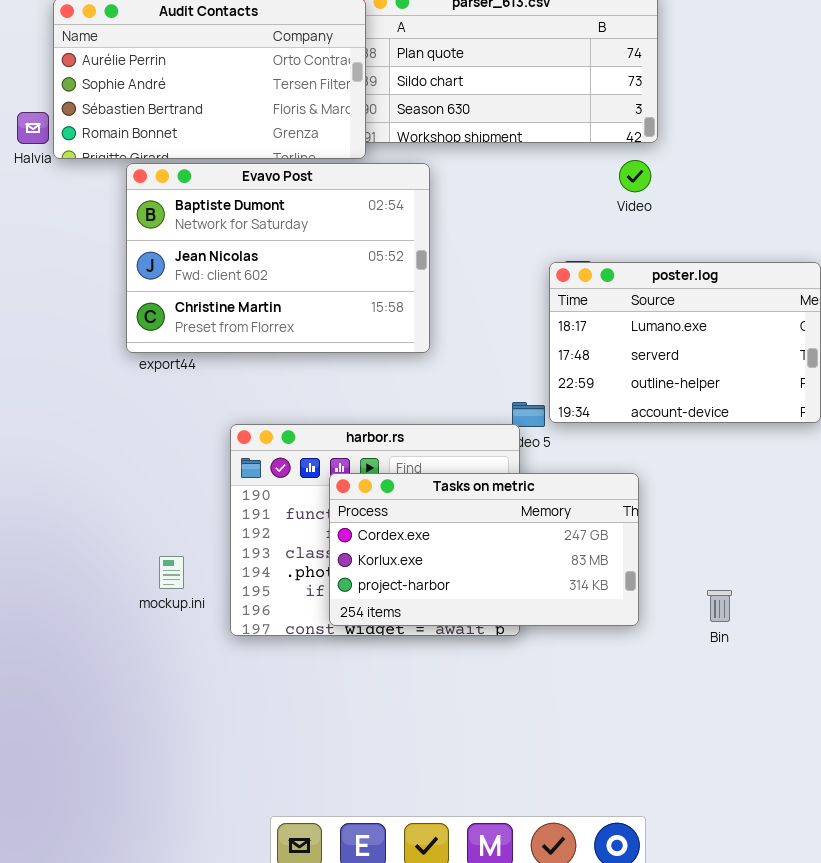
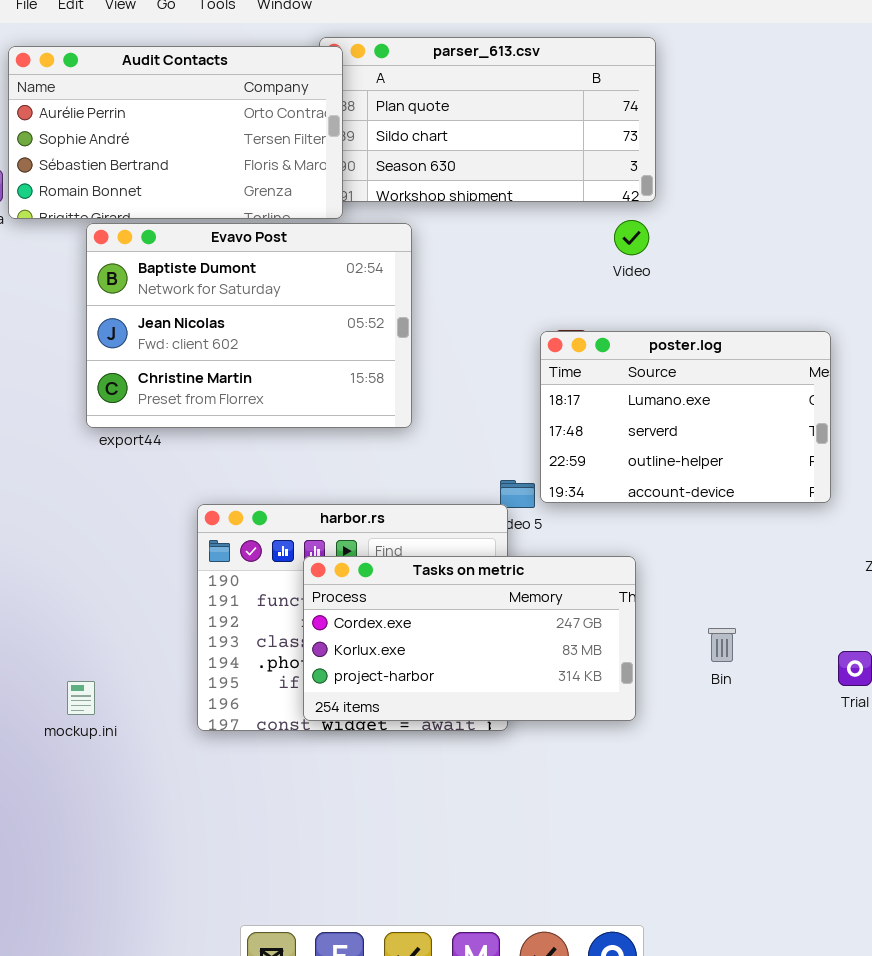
mockup.ini: [159,556,184,589] -> [67,681,95,715], moved
Bin: [707,590,732,622] -> [708,628,736,662], moved

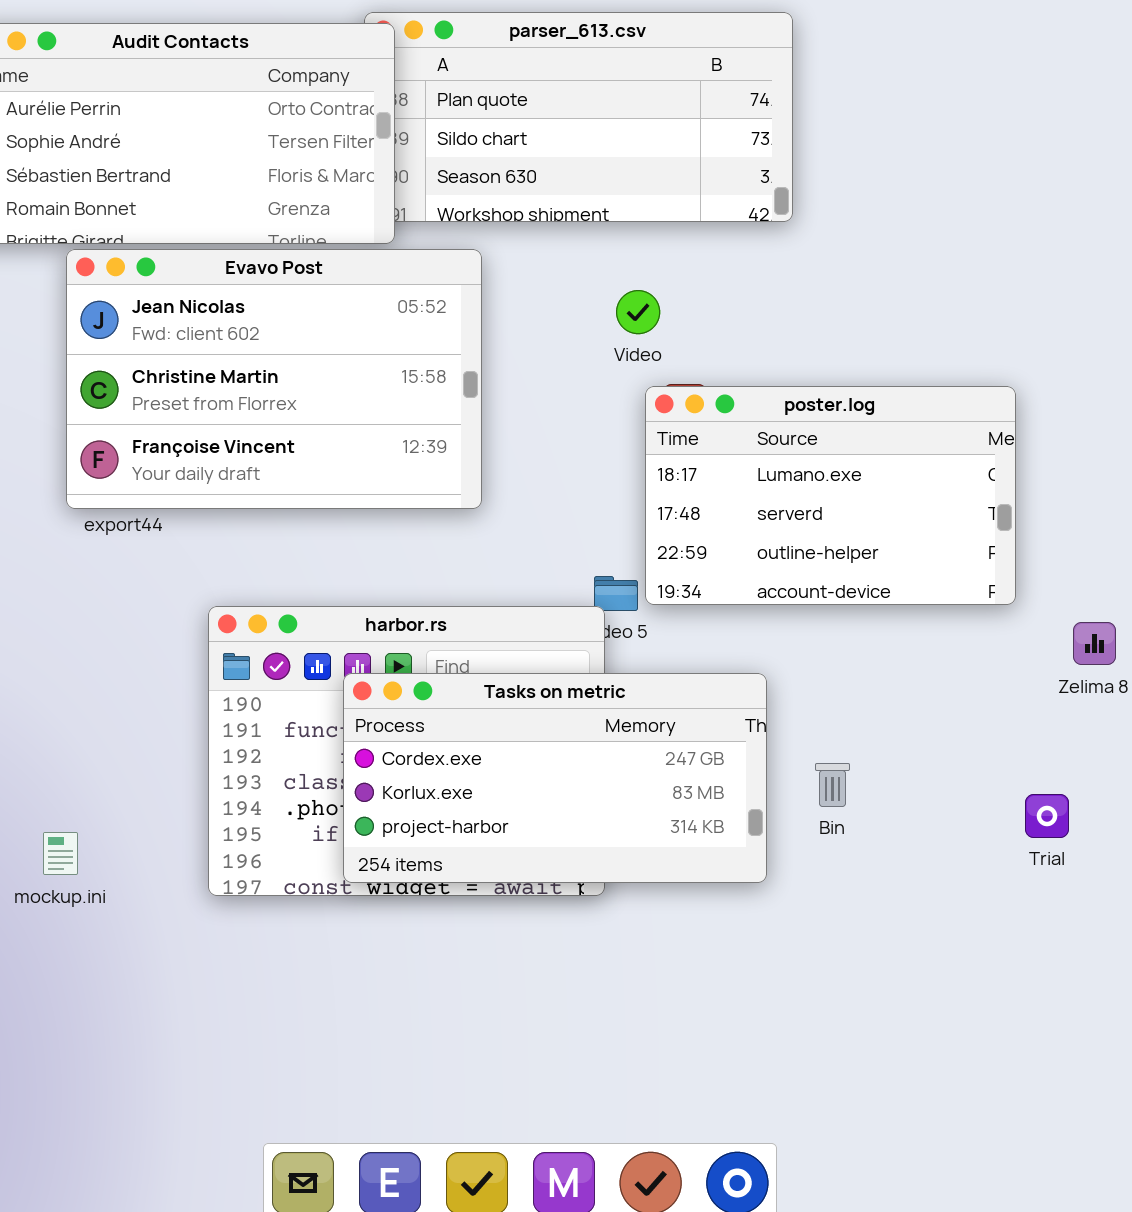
Video: [614,220,649,255] -> [616,290,660,334], moved
Evavo Post: [86,223,412,428] -> [66,249,482,509], scrolled down 1 row
Bin: [708,628,736,662] -> [815,763,850,807], moved

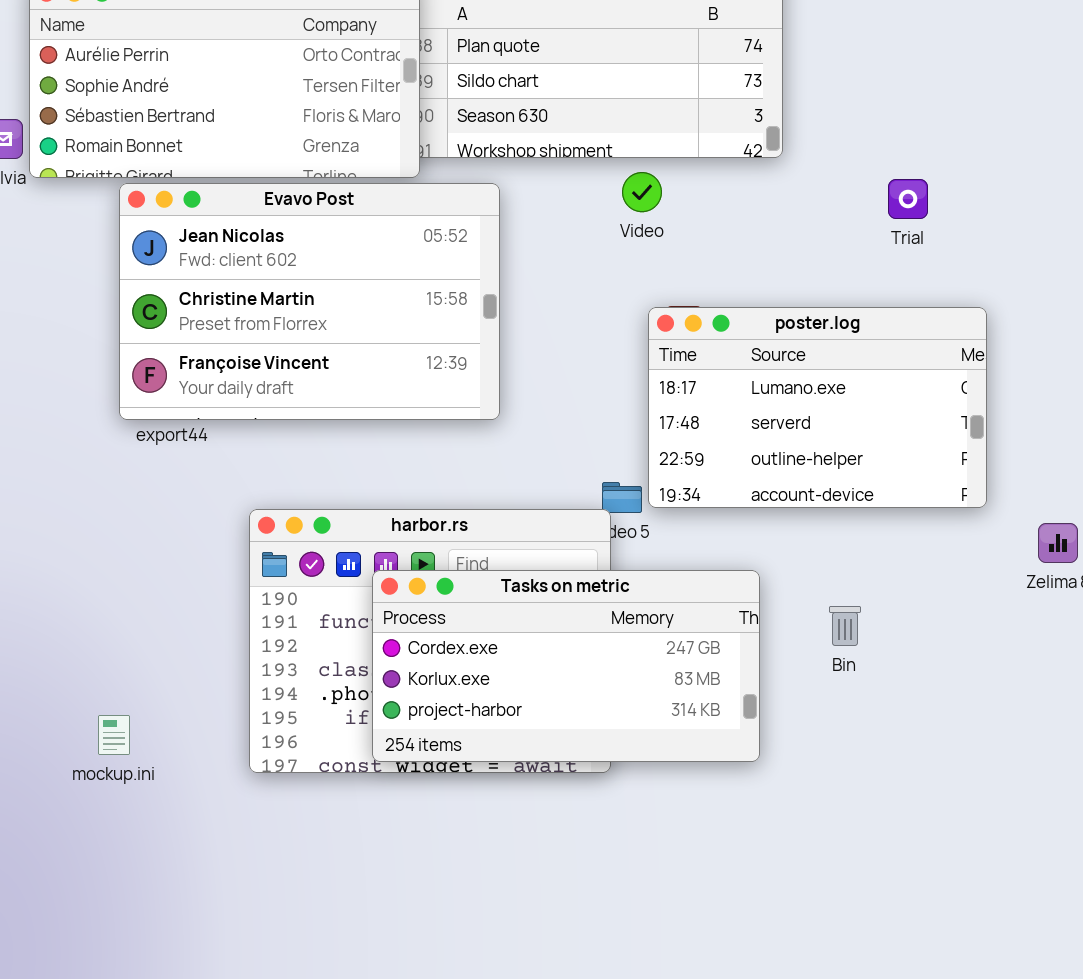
Video: [616,290,660,334] -> [622,172,662,212], moved
Bin: [815,763,850,807] -> [829,606,861,646], moved
Trial: [1025,794,1069,838] -> [888,179,928,219], moved

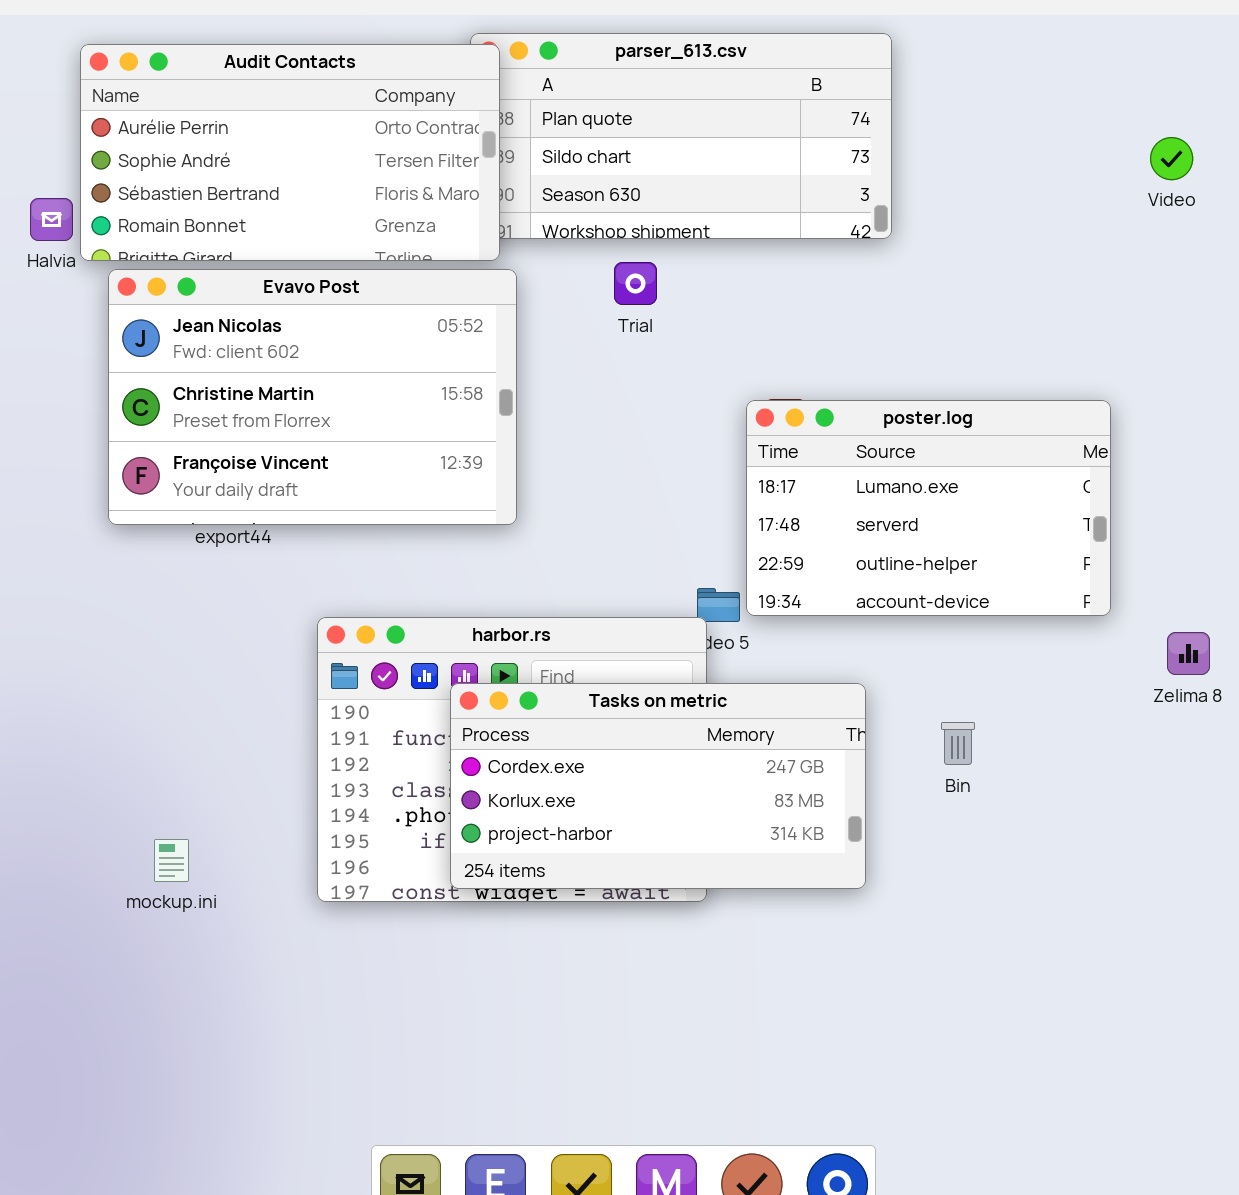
Video: [622,172,662,212] -> [1150,137,1193,180], moved
Trial: [888,179,928,219] -> [614,262,657,305], moved
Evavo Post: [119,183,500,420] -> [108,269,517,525], moved

